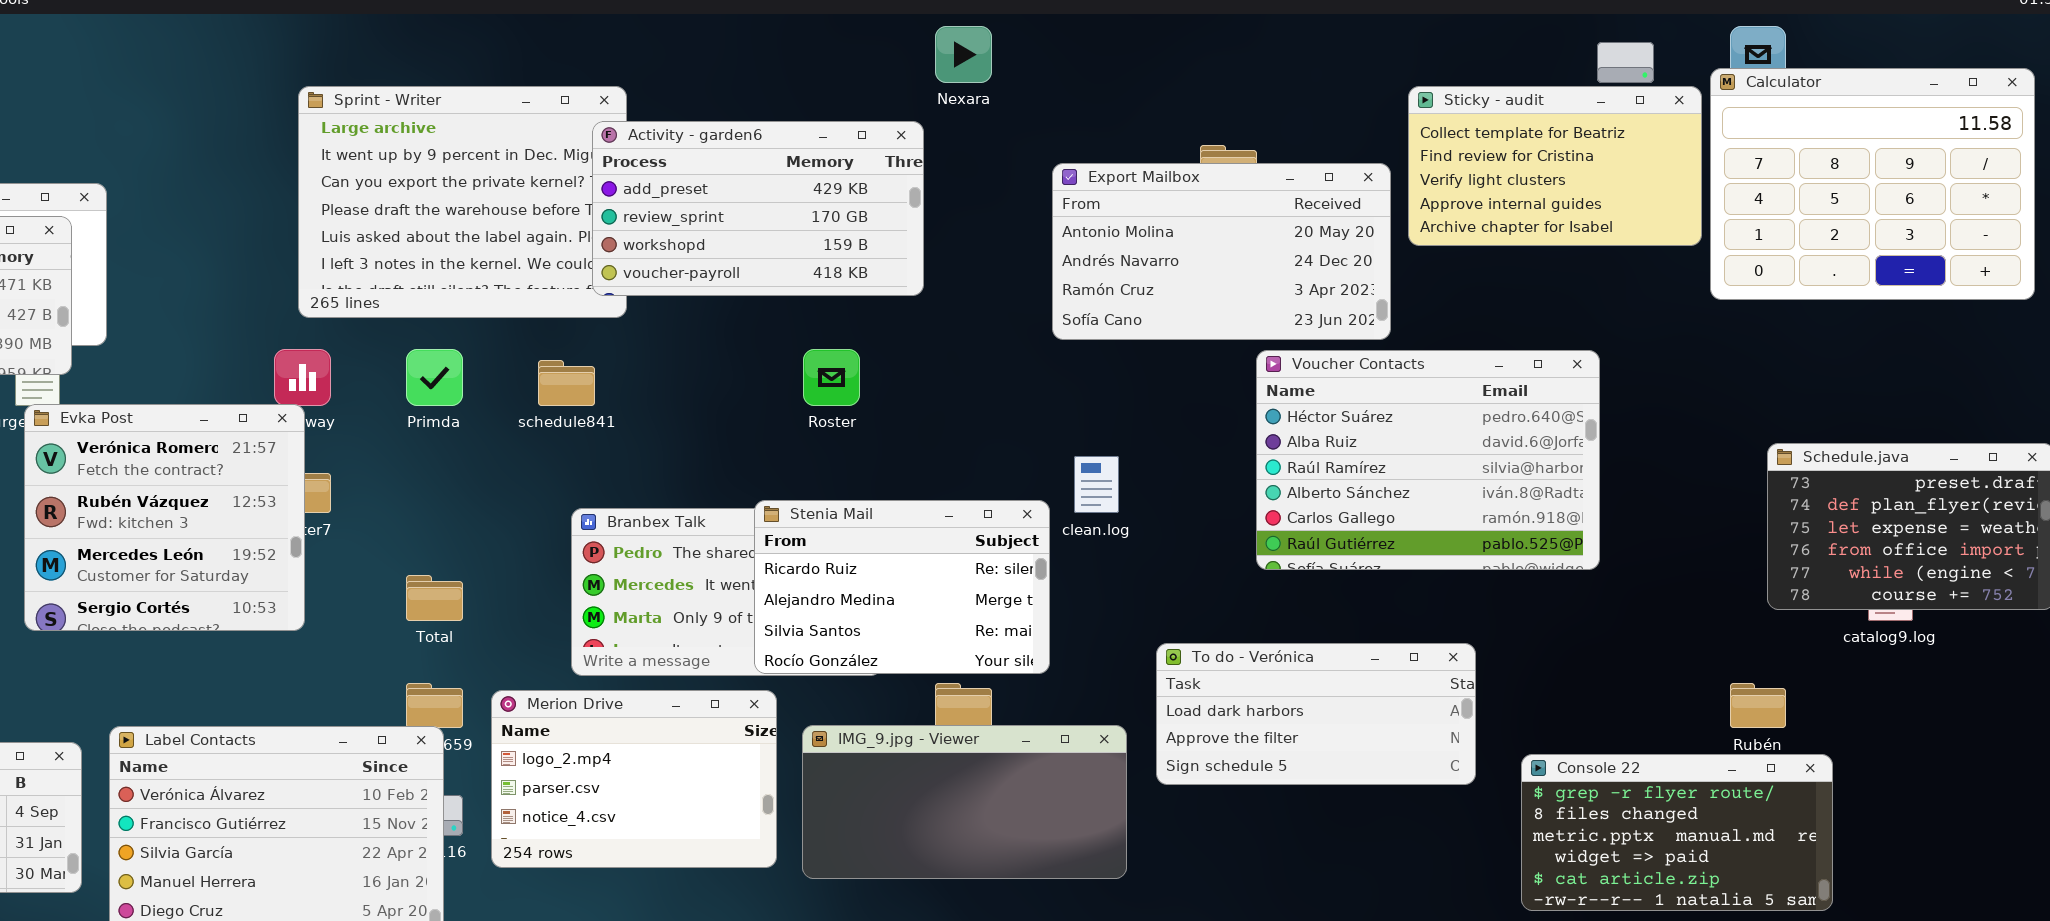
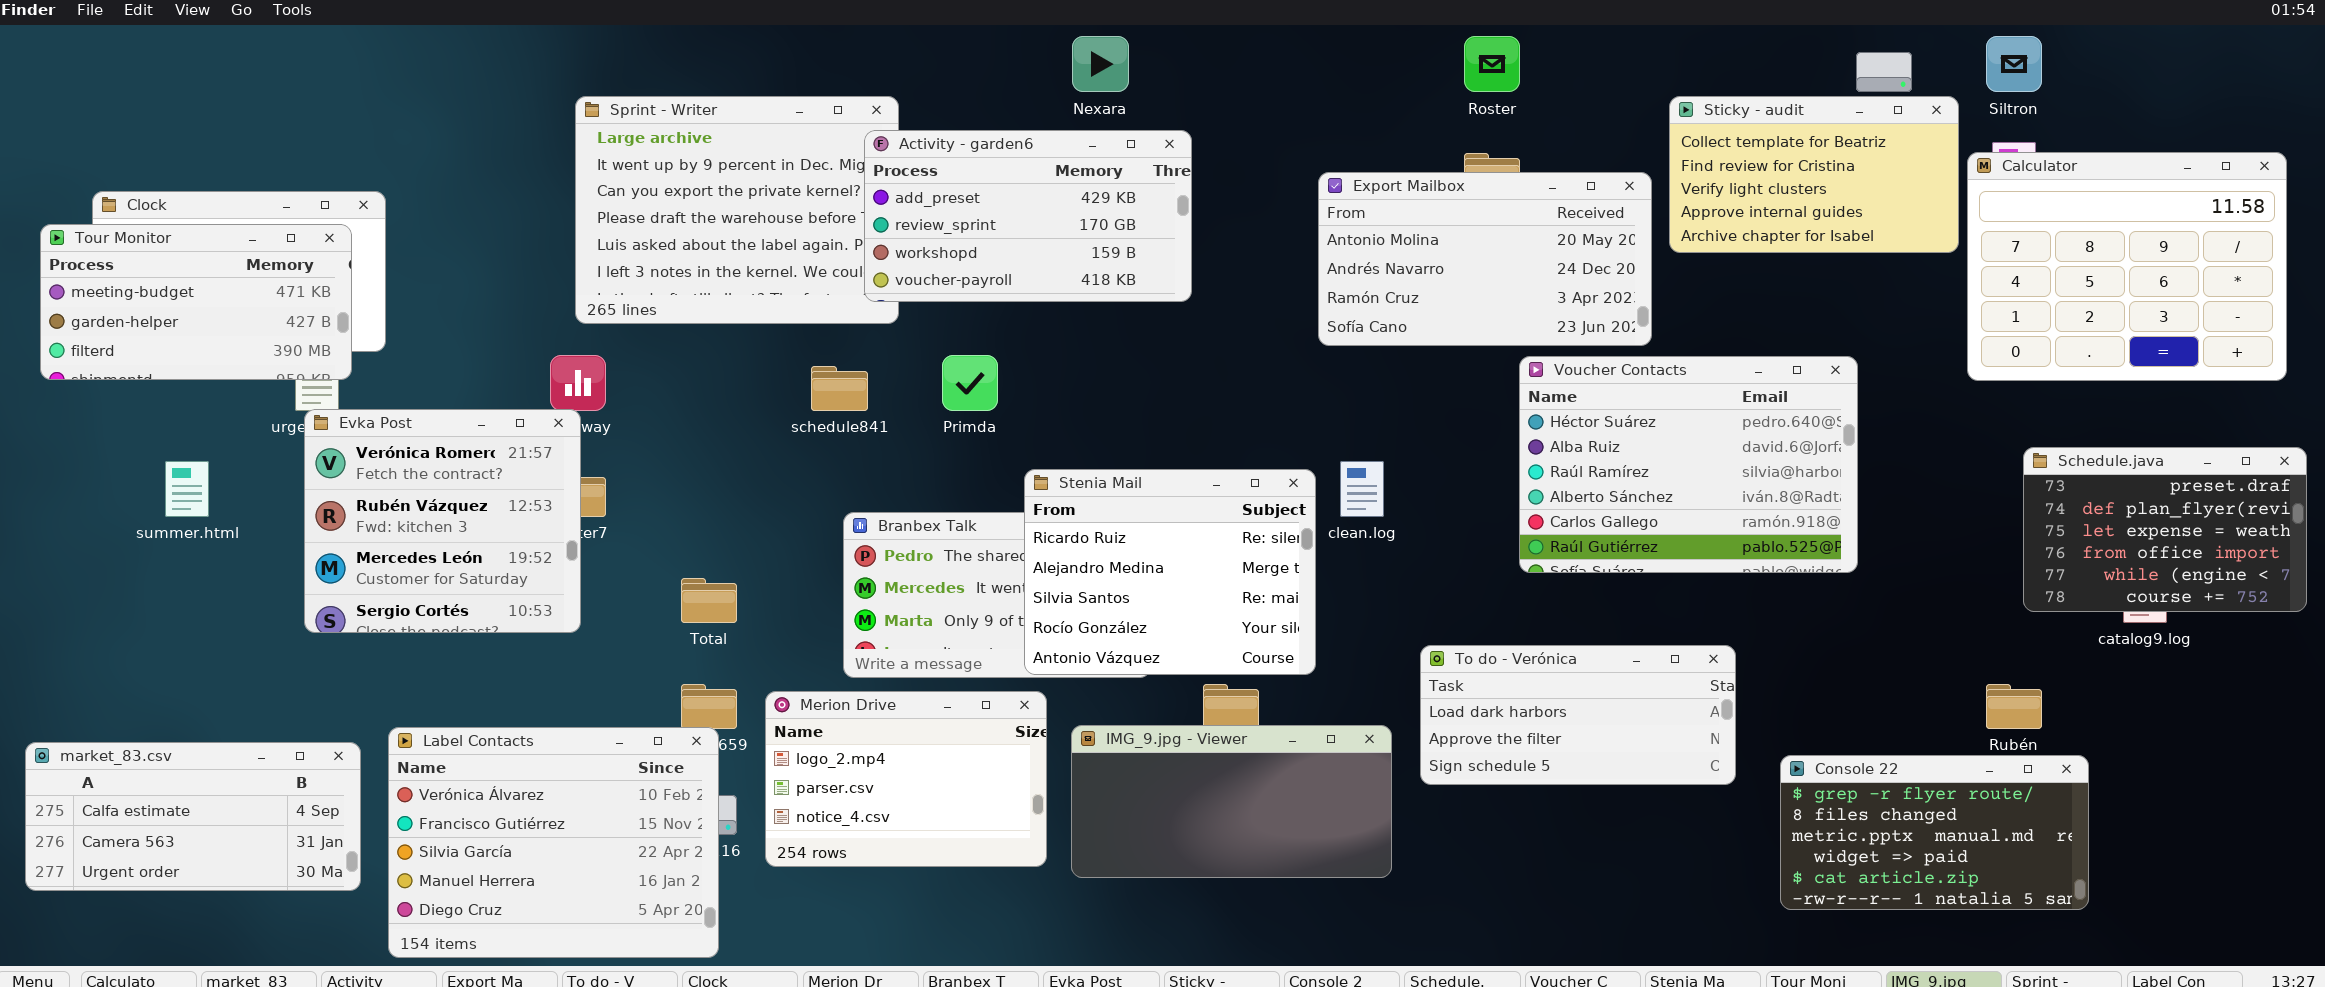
Nexara: [935,26,992,83] -> [1072,36,1129,92], moved
Calculator: [1710,68,2035,300] -> [1967,152,2287,381], moved
Primda: [406,349,463,406] -> [942,355,998,411], moved
Roster: [803,349,860,406] -> [1464,36,1520,92], moved
Stenia Mail: [754,500,1050,674] -> [1024,469,1316,675], resized

